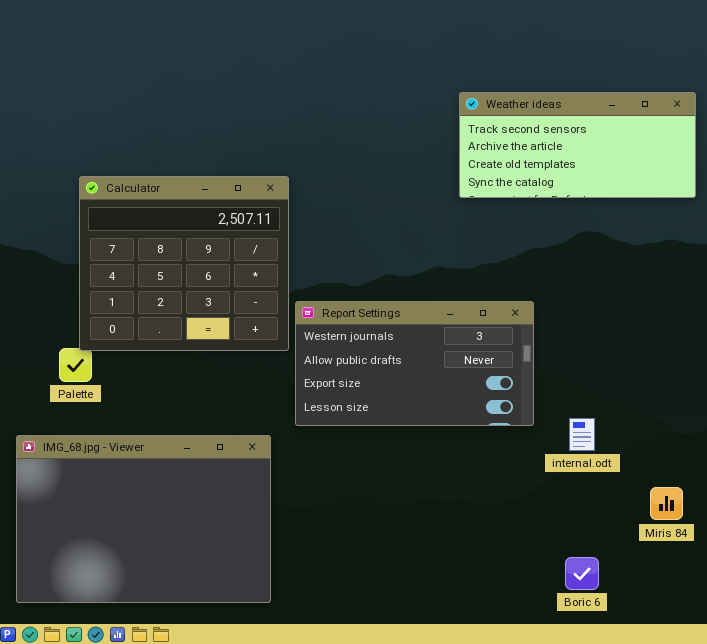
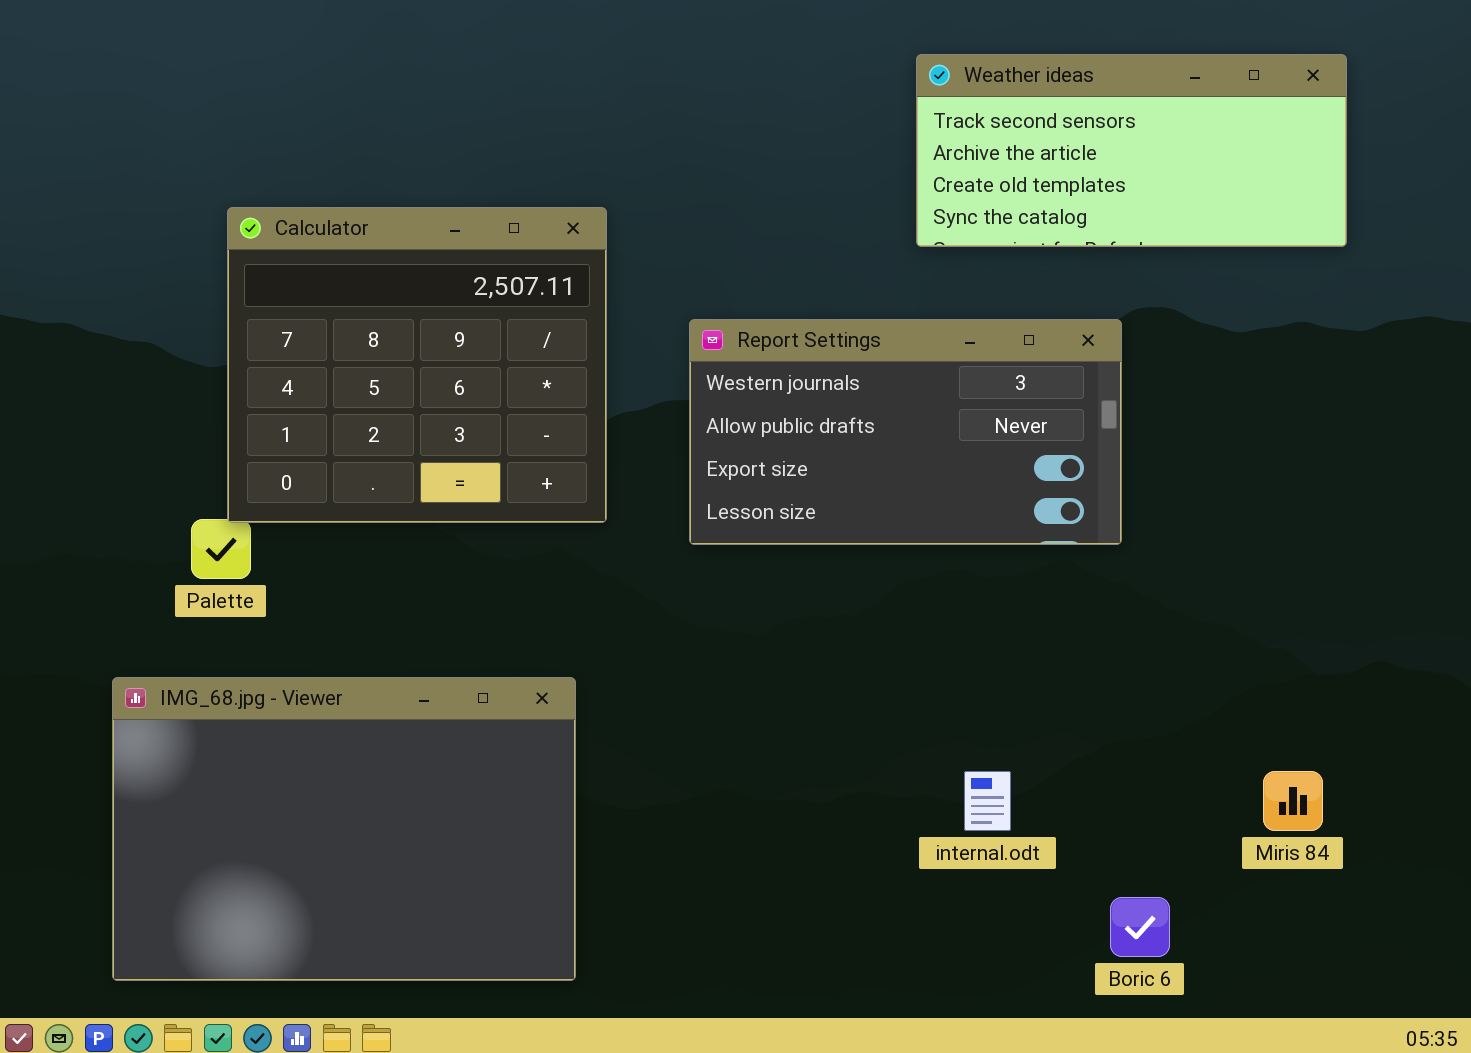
Report Settings: [295,301,534,426] -> [689,319,1122,545], moved
internal.odt: [569,418,595,451] -> [964,771,1011,831], moved

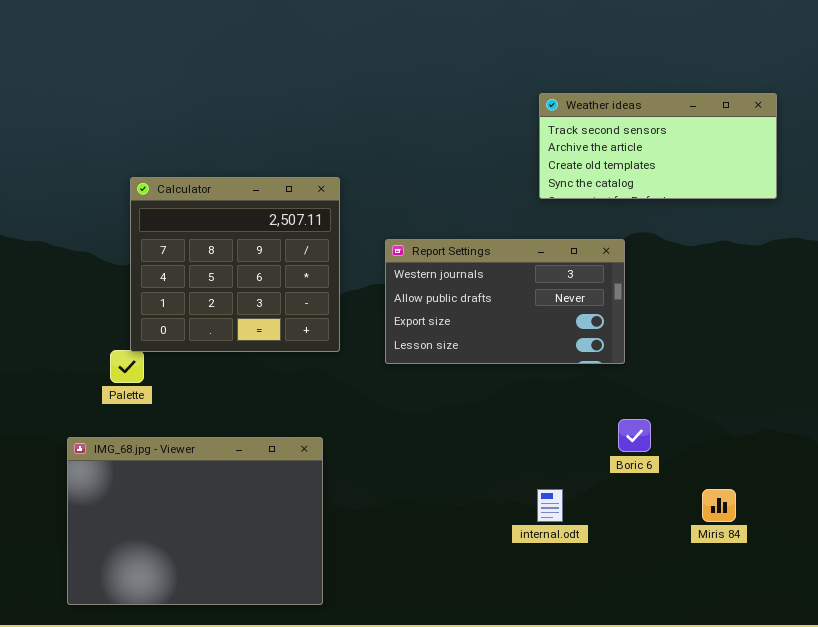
Weather ideas: [916,54,1347,247] -> [539,93,777,199], moved
Boric 6: [1110,897,1170,957] -> [618,419,651,452], moved

